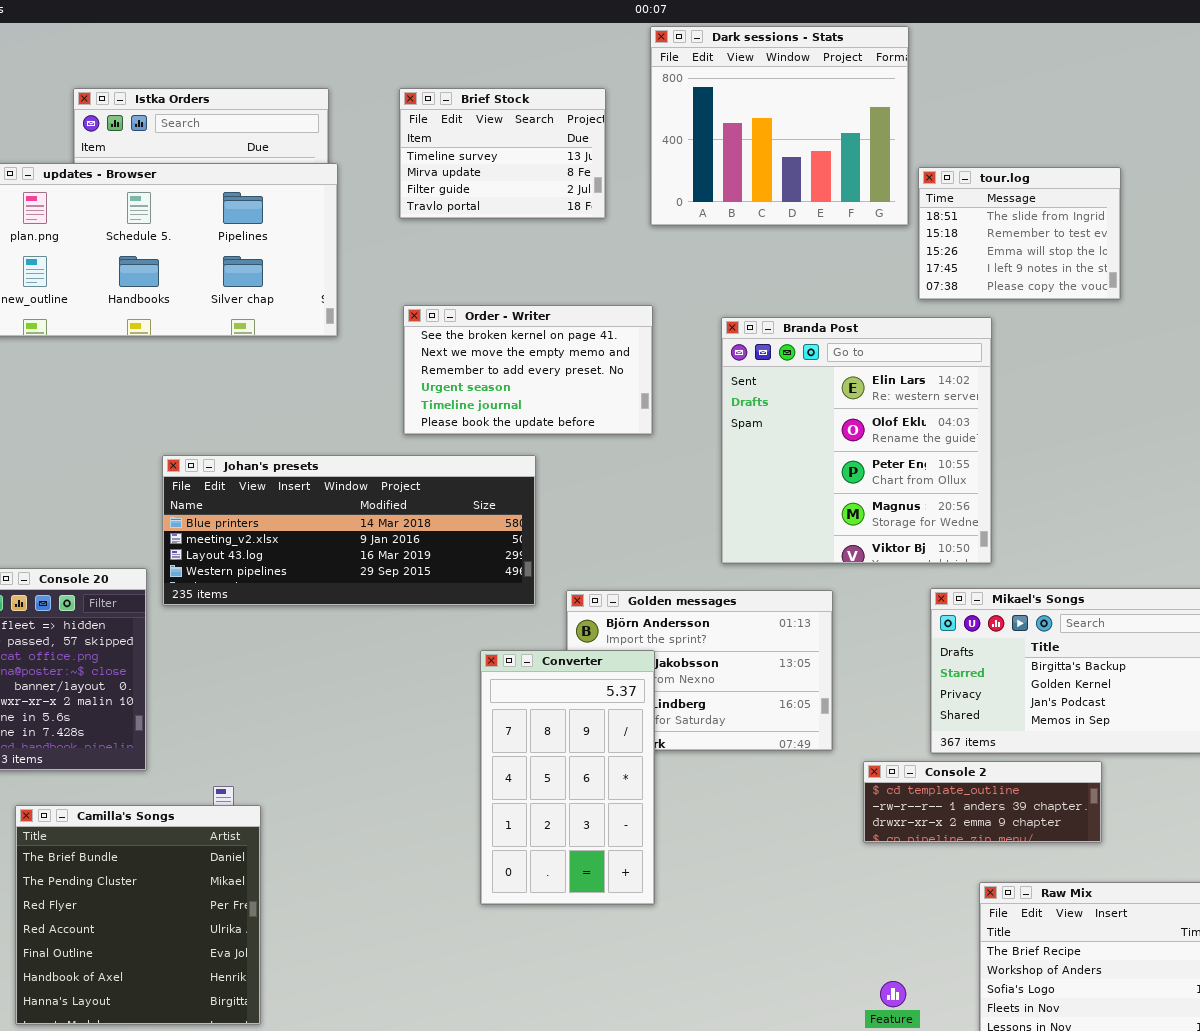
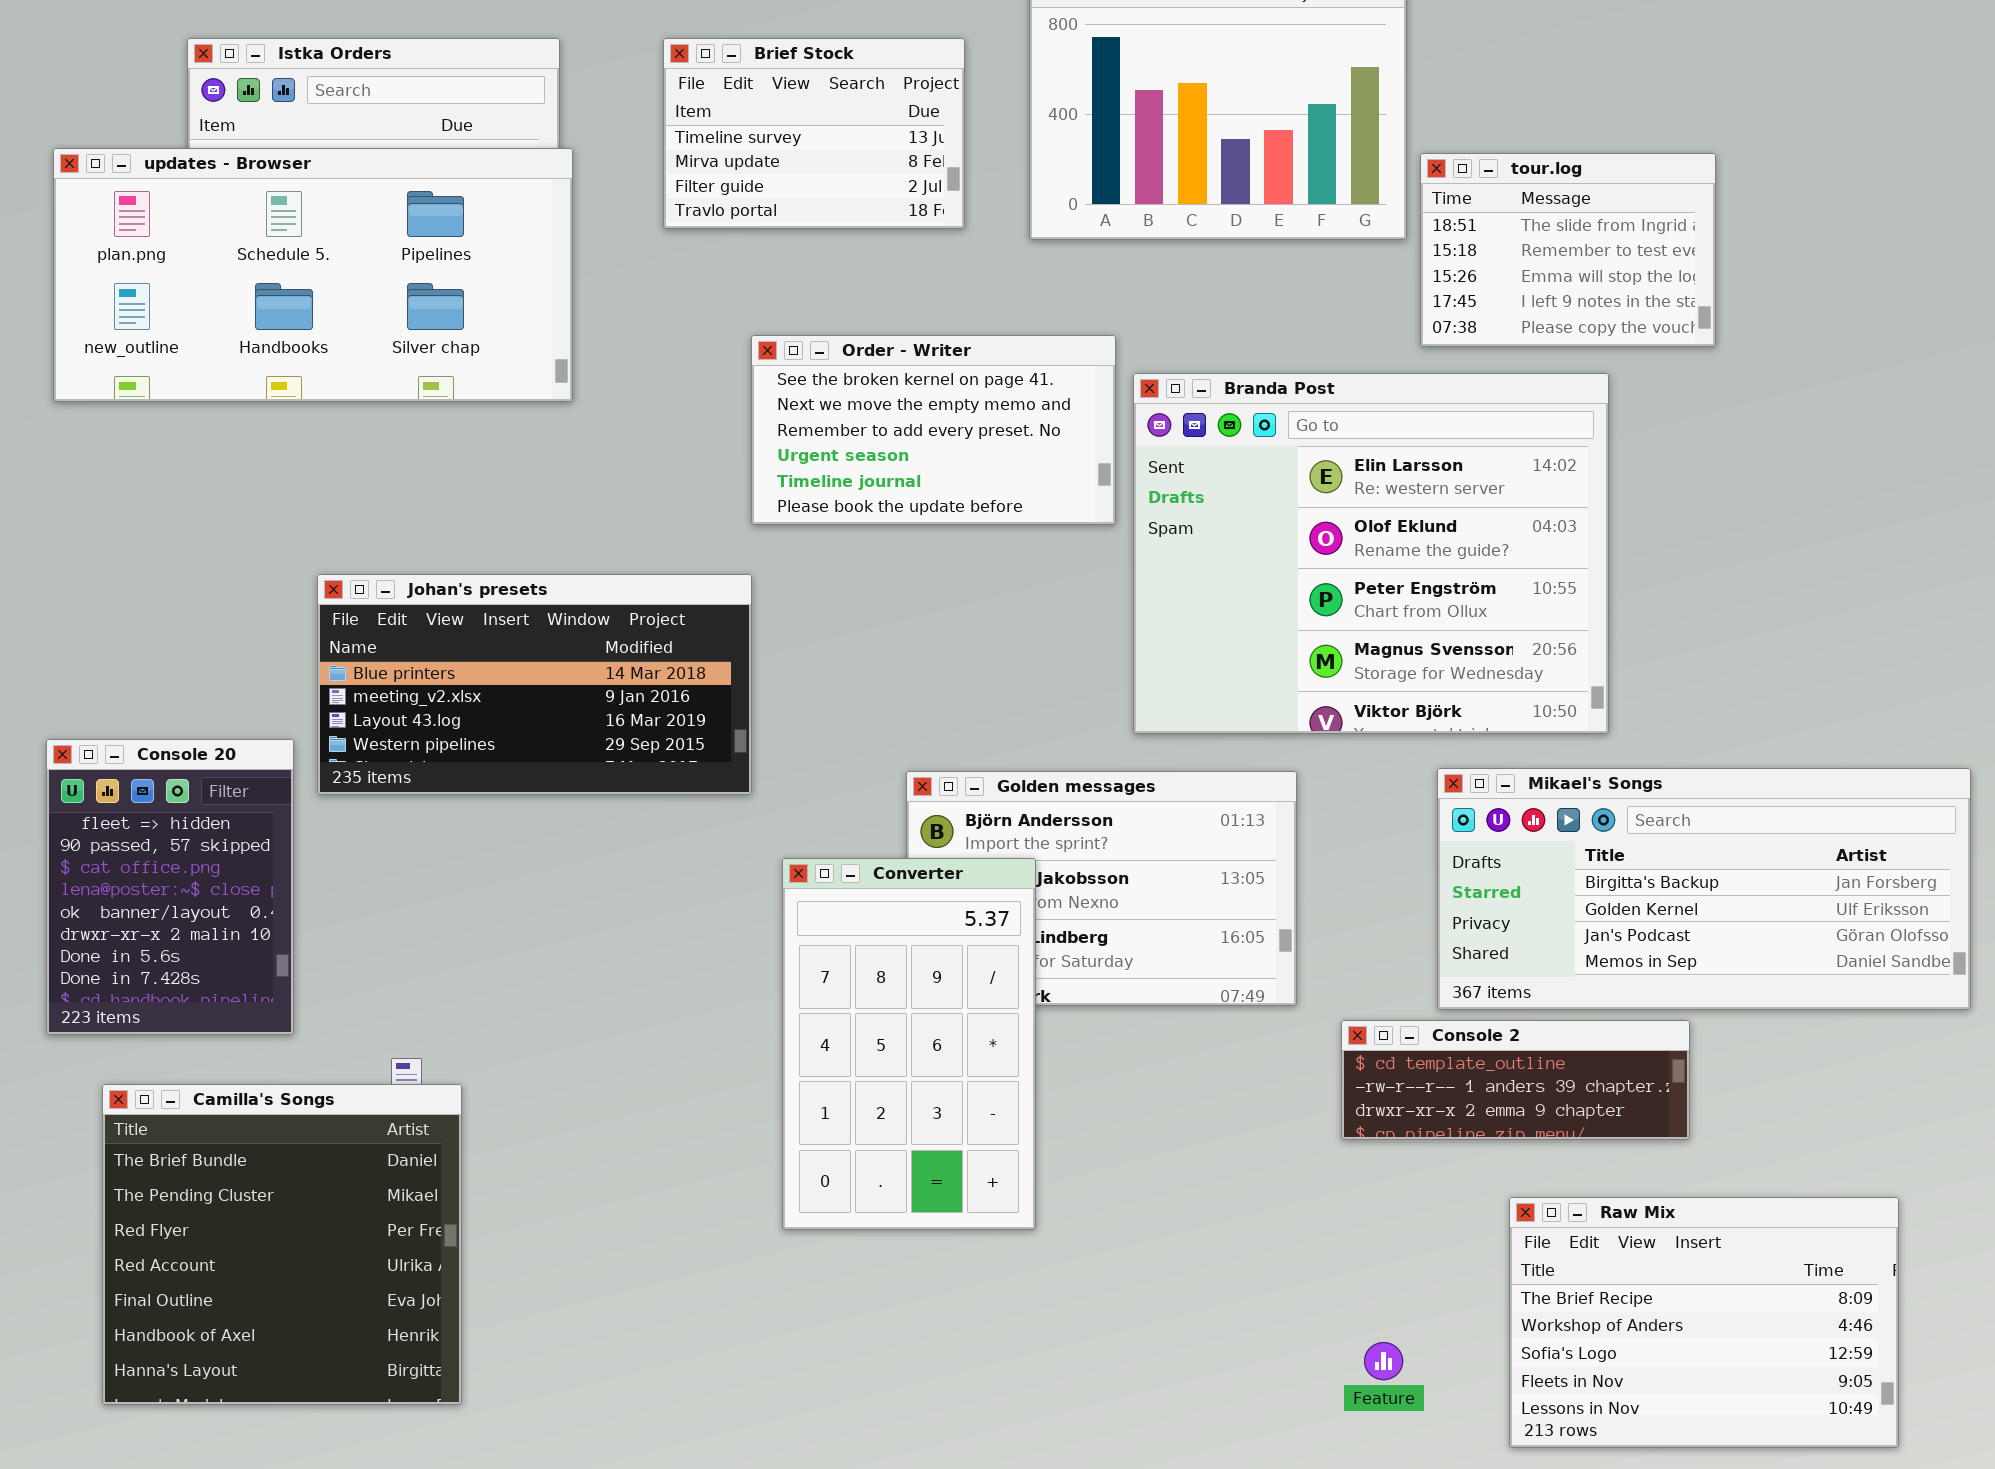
Order - Writer: [403,305,653,435] -> [751,335,1116,525], moved
Branda Post: [721,317,992,564] -> [1133,373,1609,734], resized
Johan's presets: [162,455,536,606] -> [317,574,752,795], resized

